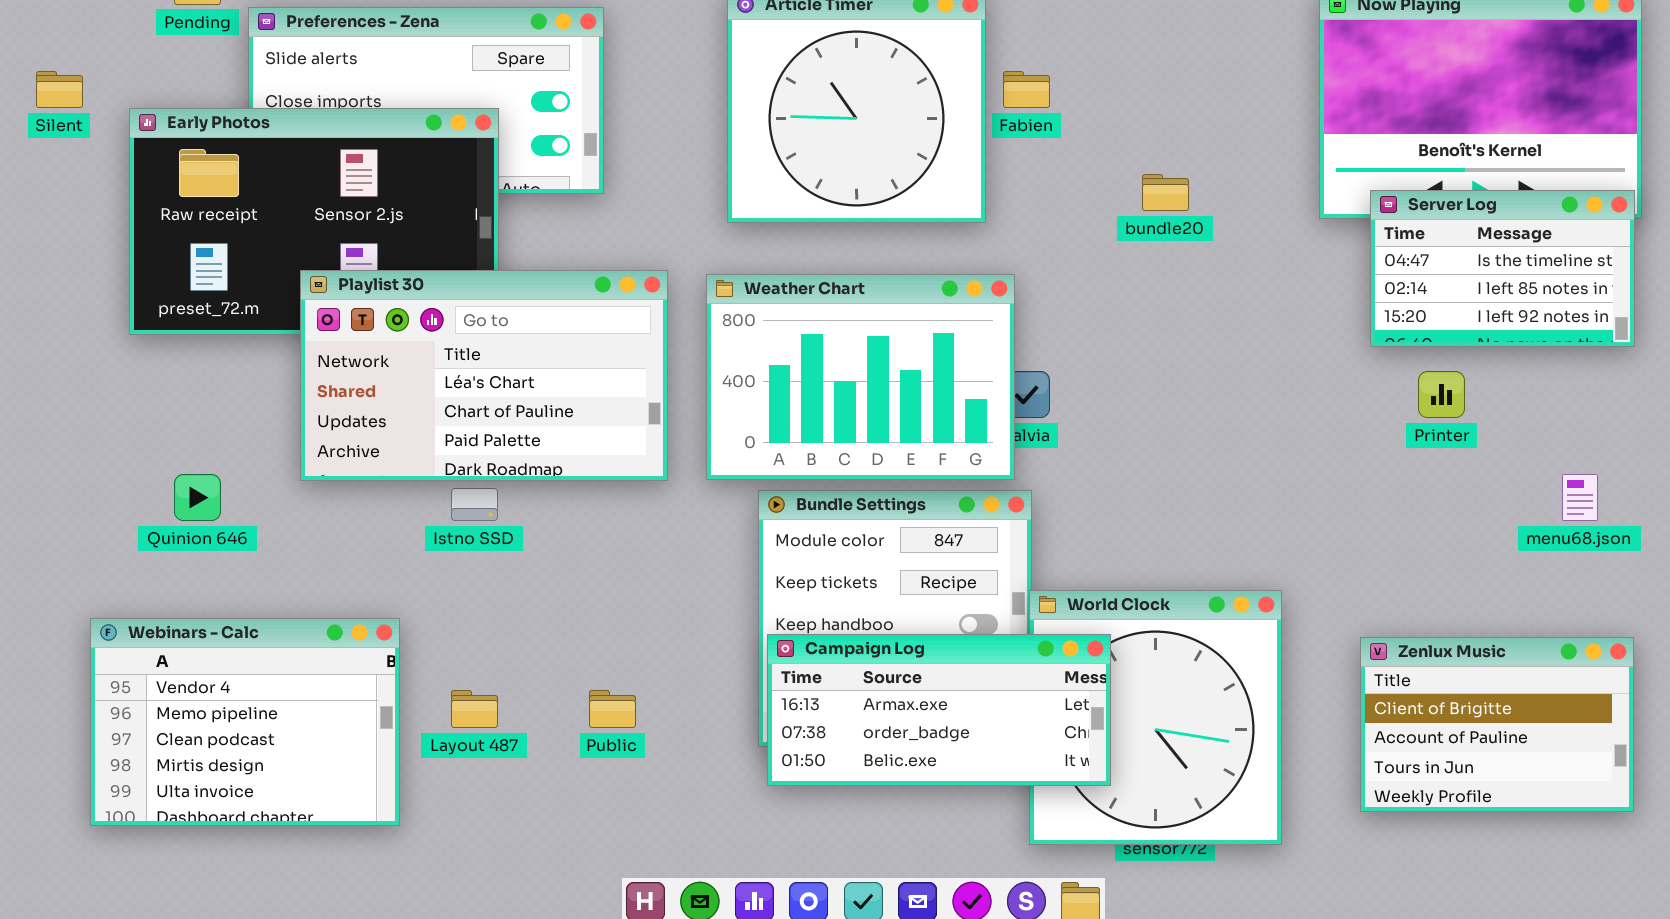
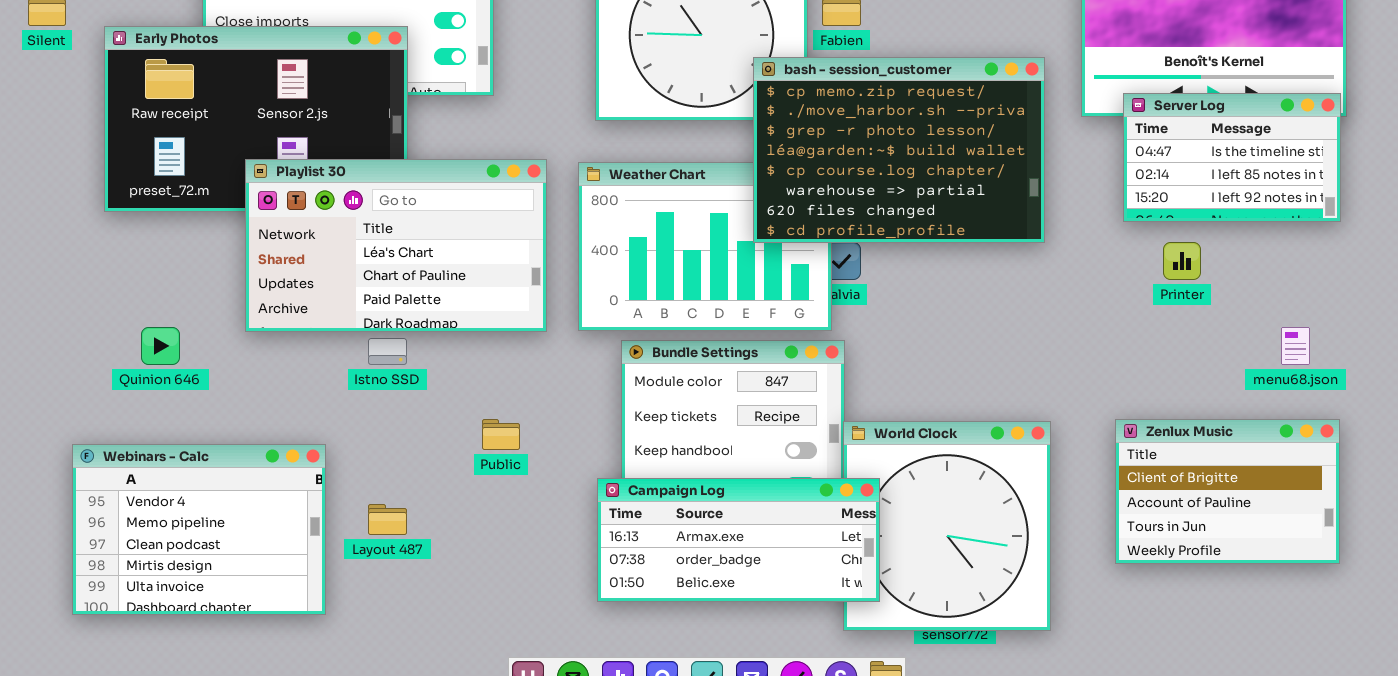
bash - session_customer: none -> [753,57,1045,243], opened
Campaign Log: [767,634,1111,786] -> [597,478,880,602], moved
Zenlux Music: [1360,637,1634,812] -> [1115,419,1340,564], moved
Public: [589,690,636,728] -> [482,419,520,450], moved

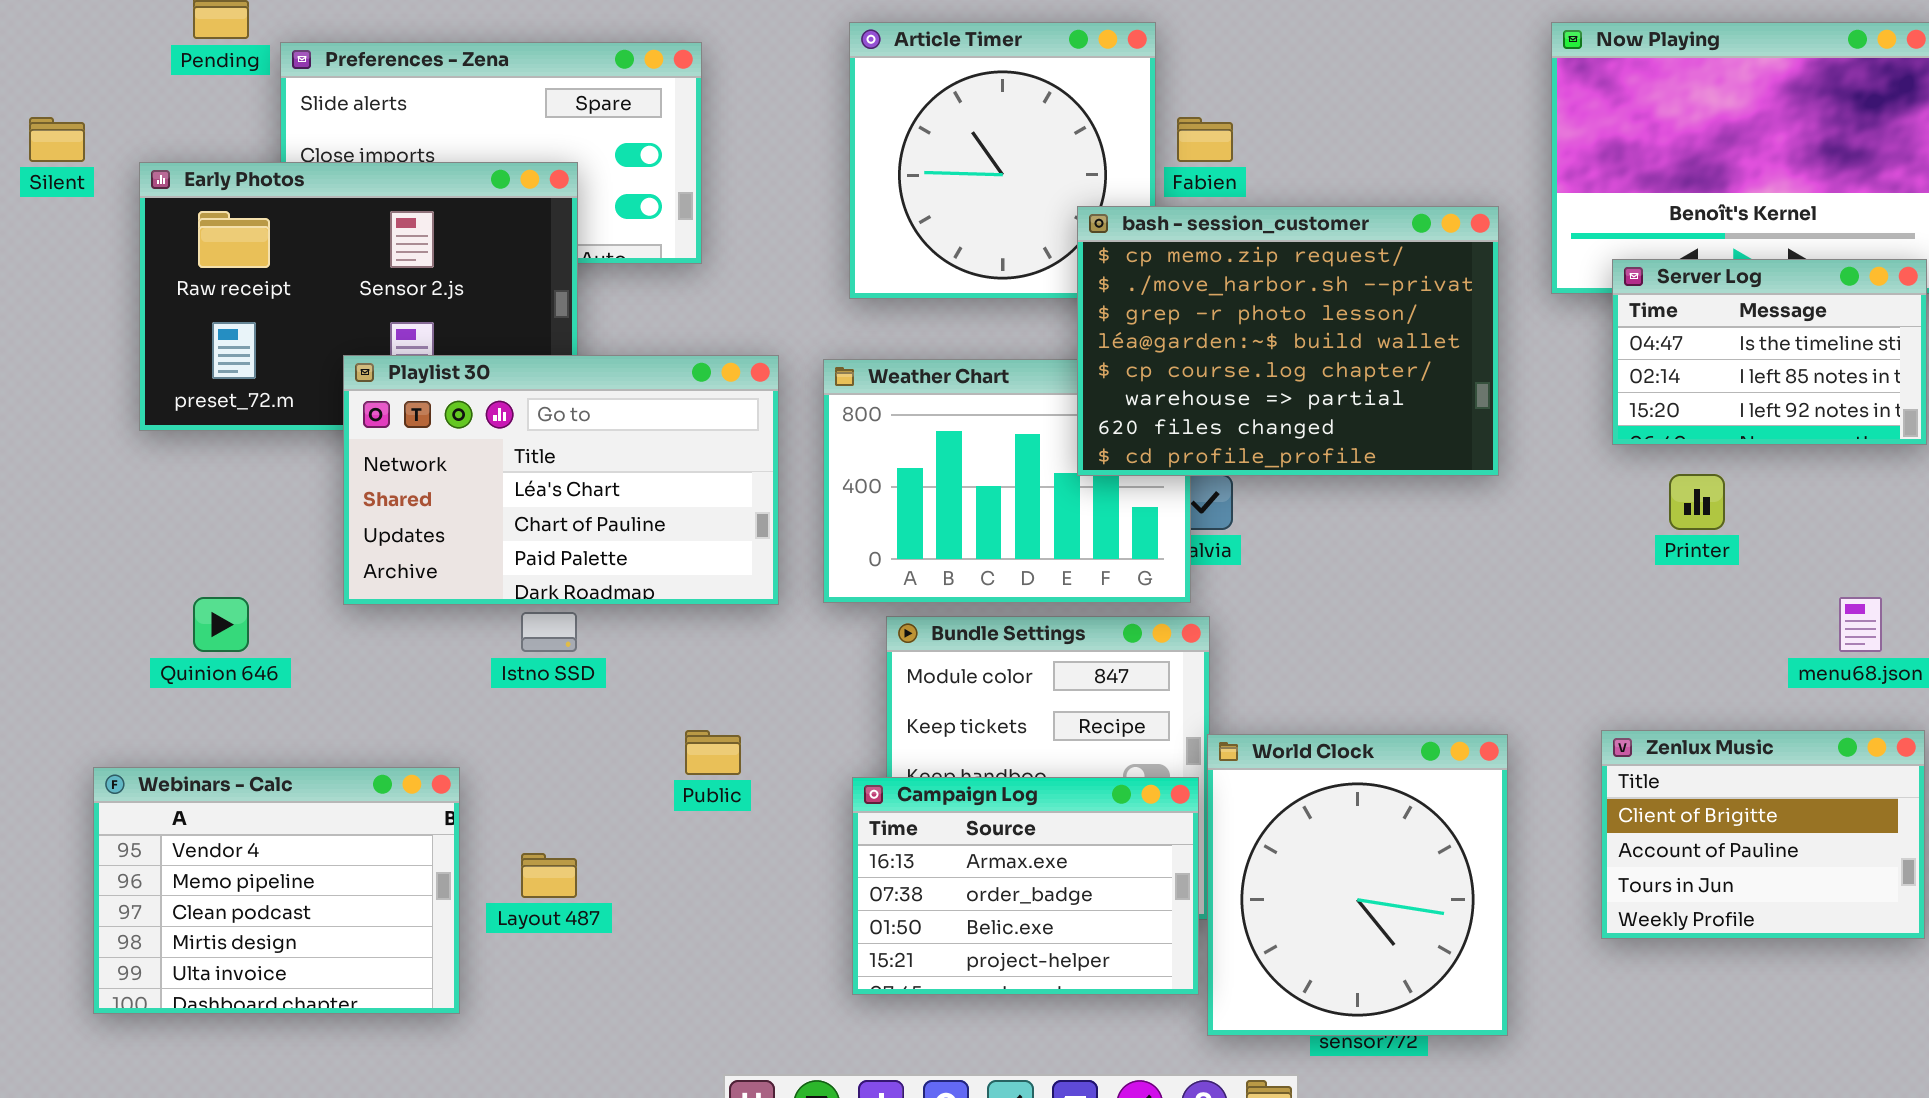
Campaign Log: [597,478,880,602] -> [852,777,1199,995], resized

